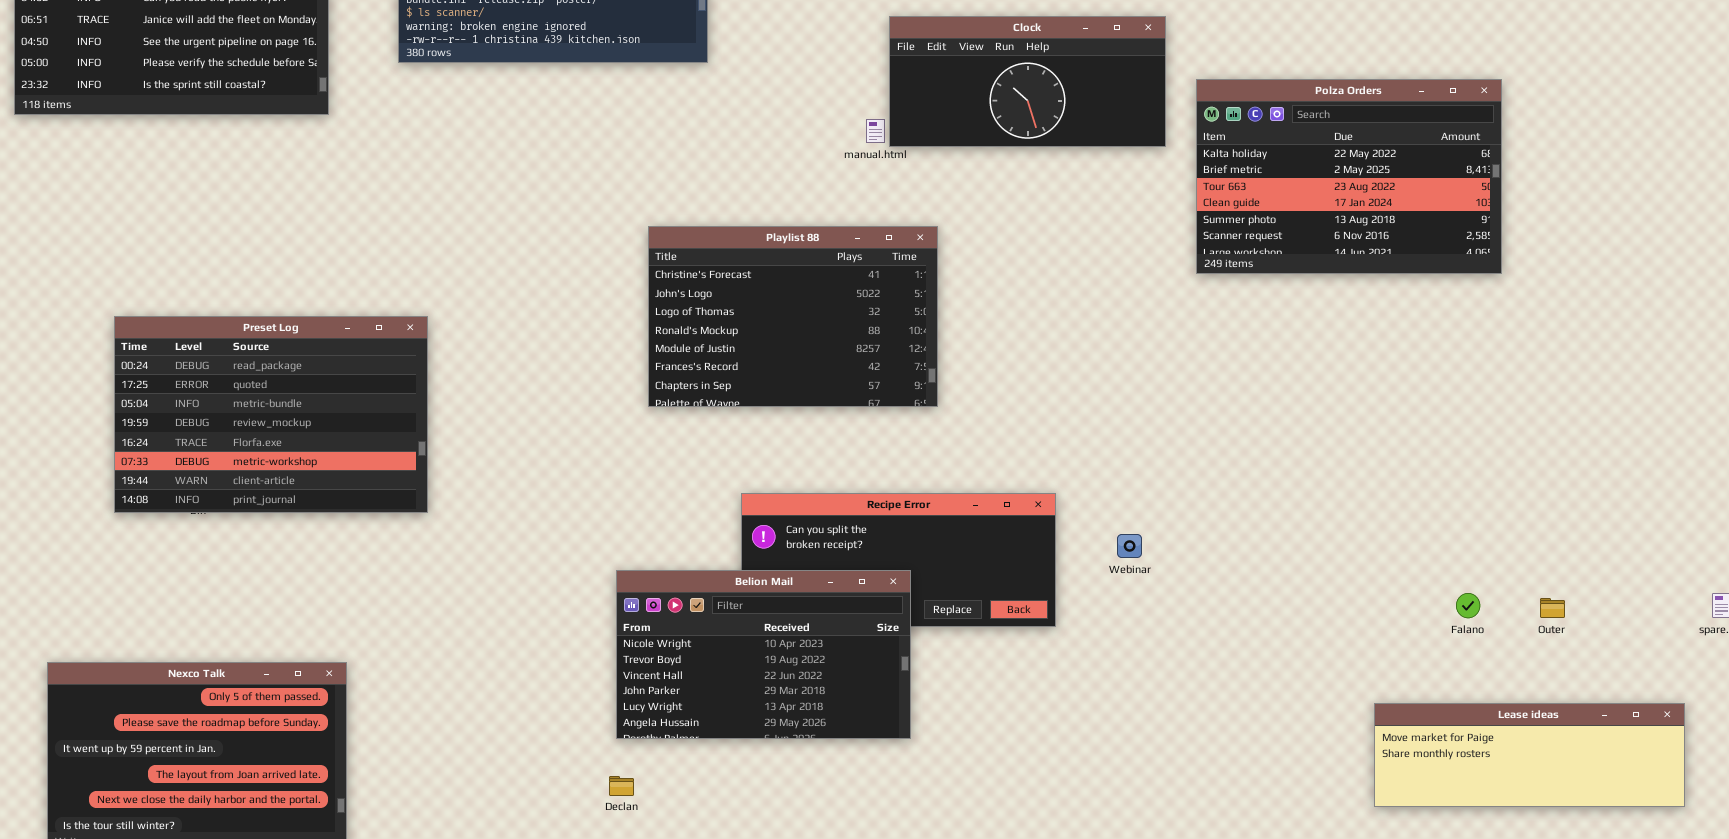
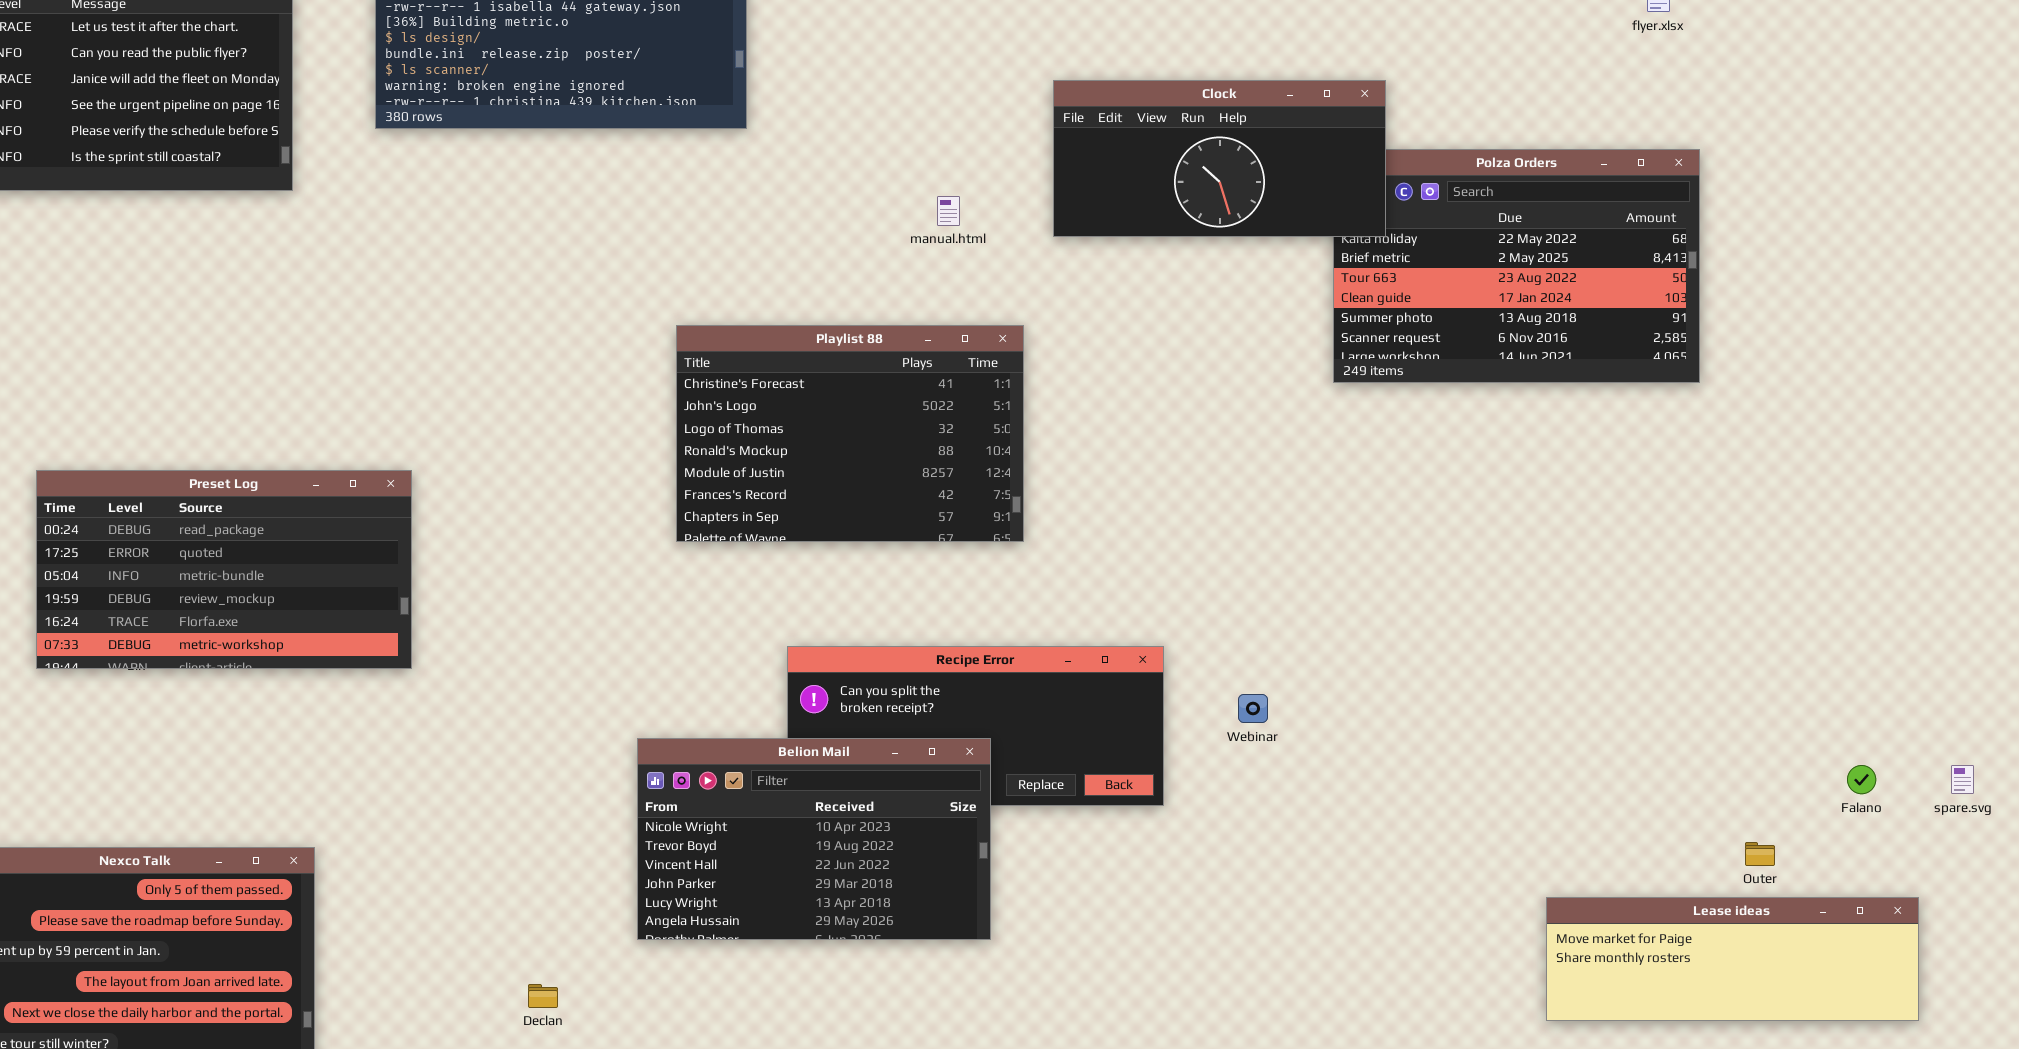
Clock: [889,16,1166,147] -> [1053,80,1386,237], moved
Preset Log: [114,316,428,513] -> [36,470,412,669], resized
Falano: [1456,593,1480,618] -> [1847,765,1876,794], moved
Outer: [1540,598,1565,618] -> [1745,842,1775,866], moved
Declan: [609,776,634,796] -> [528,984,558,1008], moved

